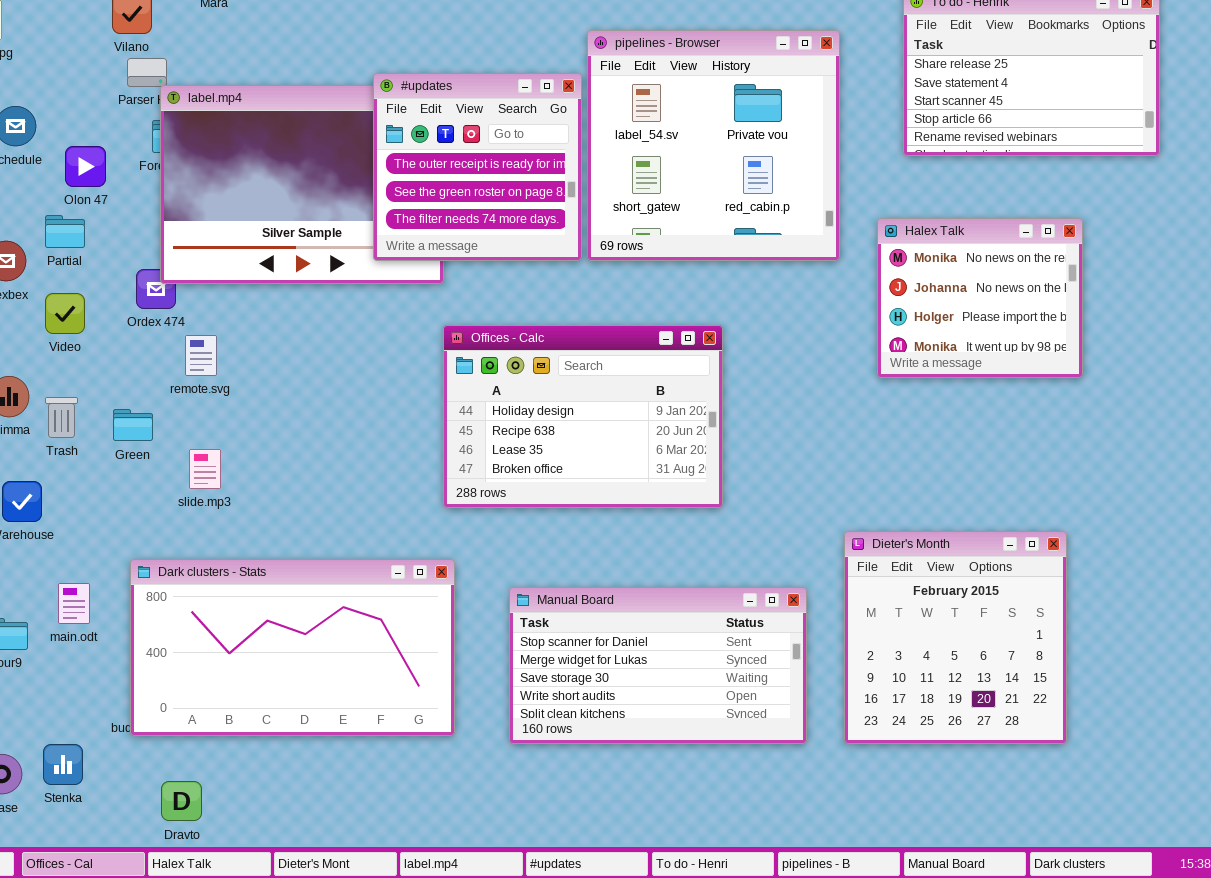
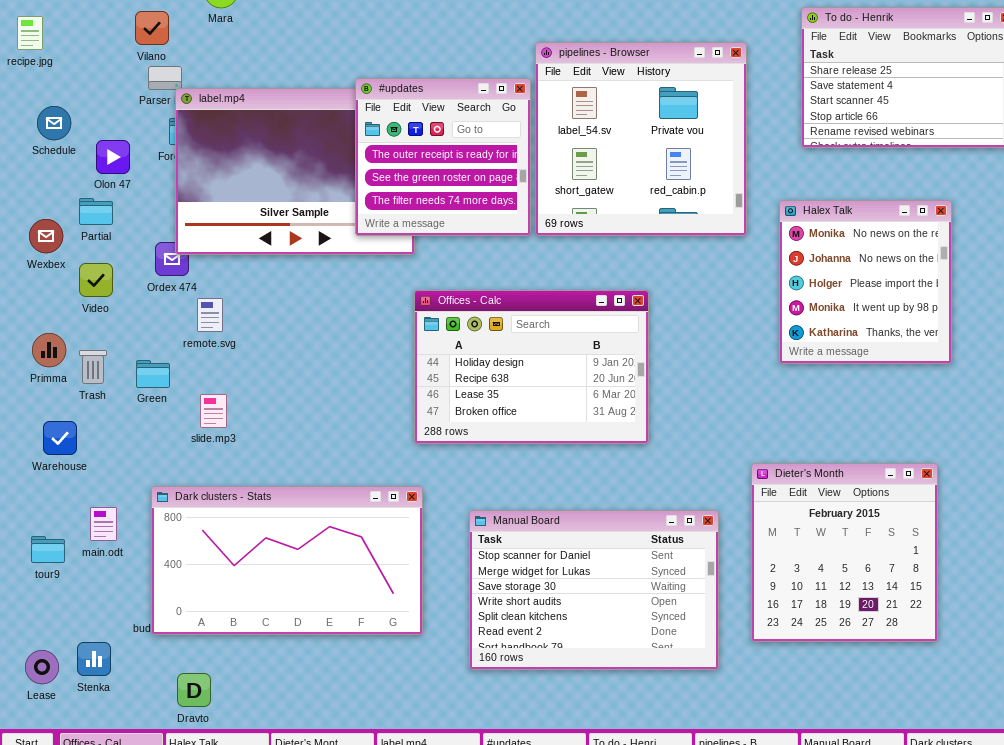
Halex Talk: [877,218,1083,378] -> [779,200,952,364], resized
Manual Board: [509,587,807,744] -> [469,510,719,670], resized

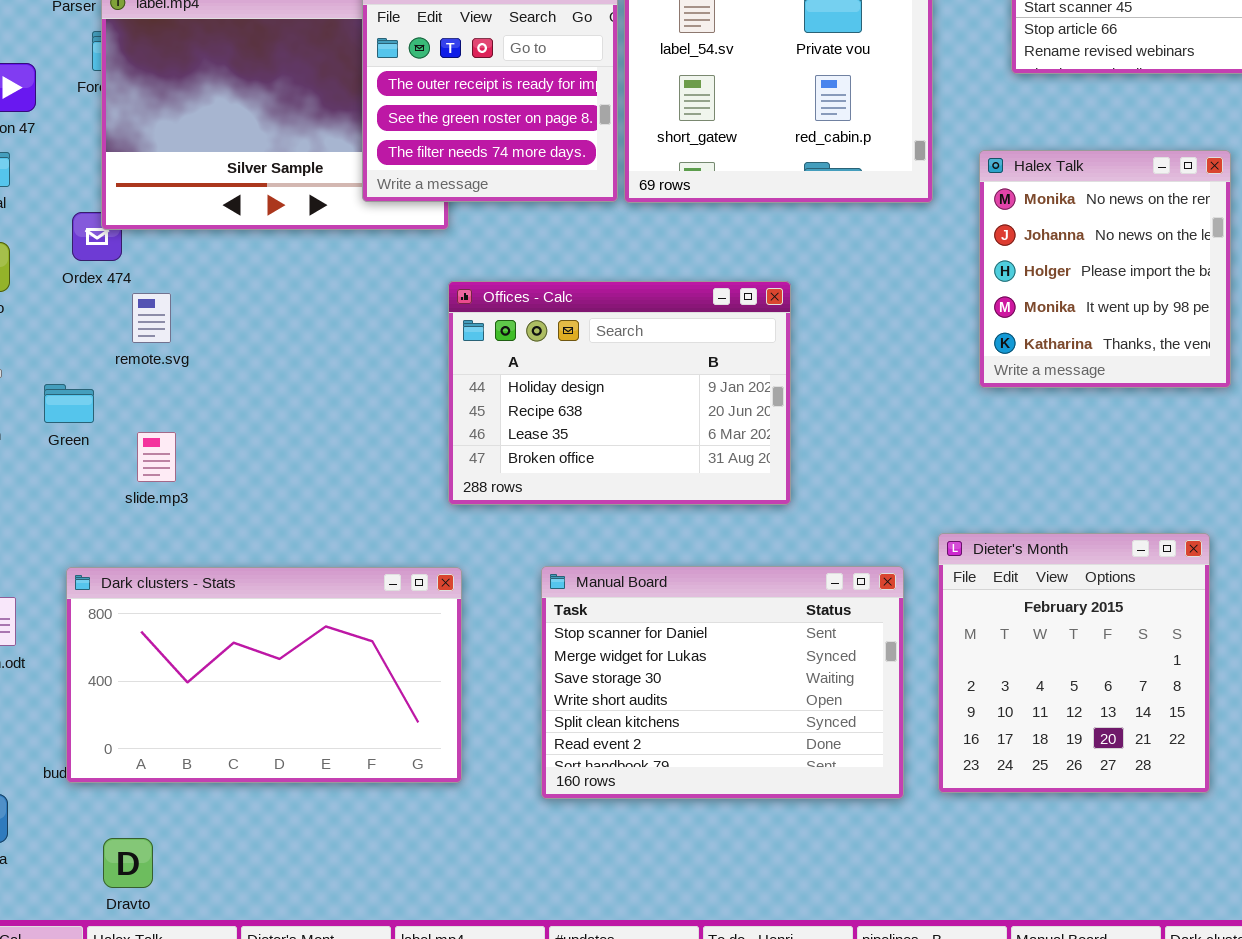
Manual Board: [469,510,719,670] -> [541,566,904,799], moved

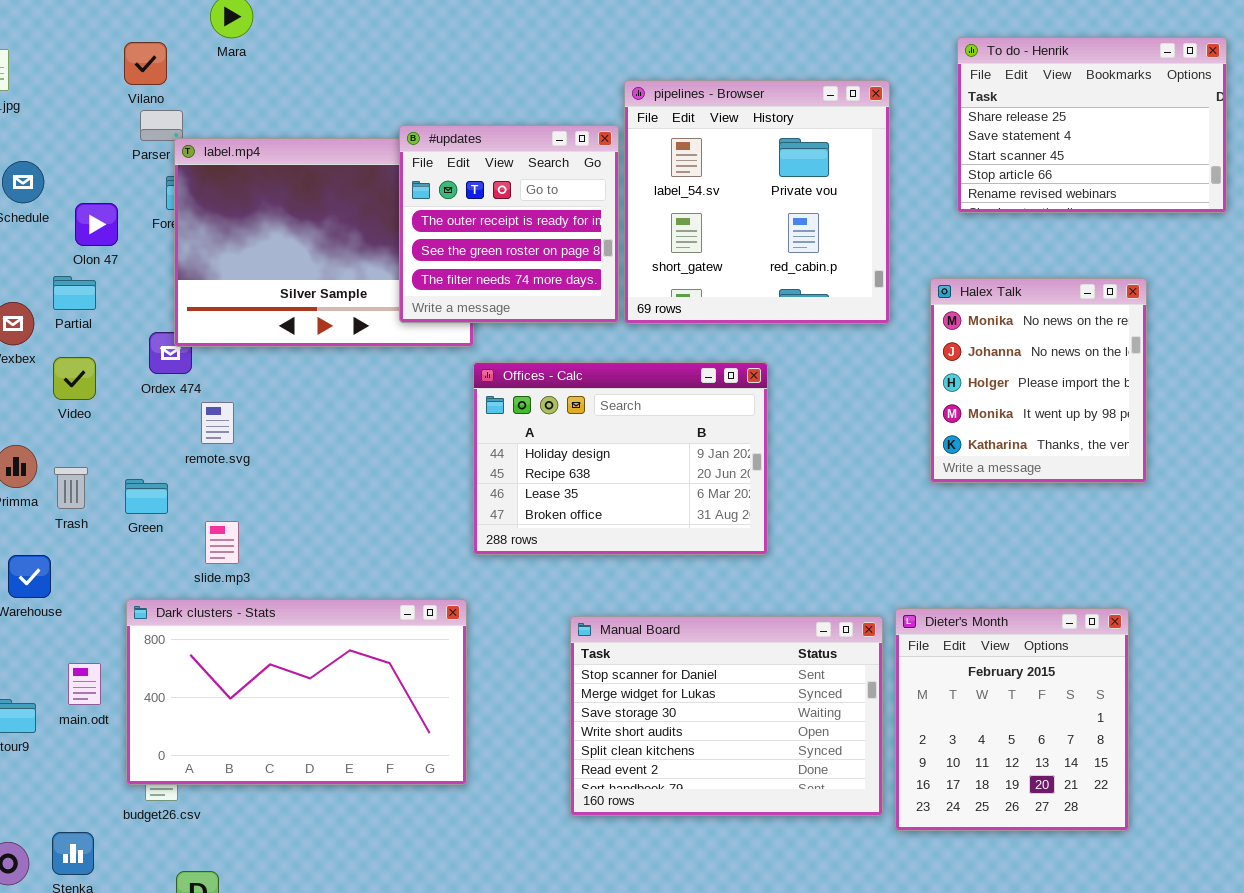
Offices - Calc: [448,281,791,505] -> [473,362,768,555], moved
Manual Board: [541,566,904,799] -> [570,616,883,816], moved
Dark clusters - Stats: [66,567,462,783] -> [126,599,467,785], moved

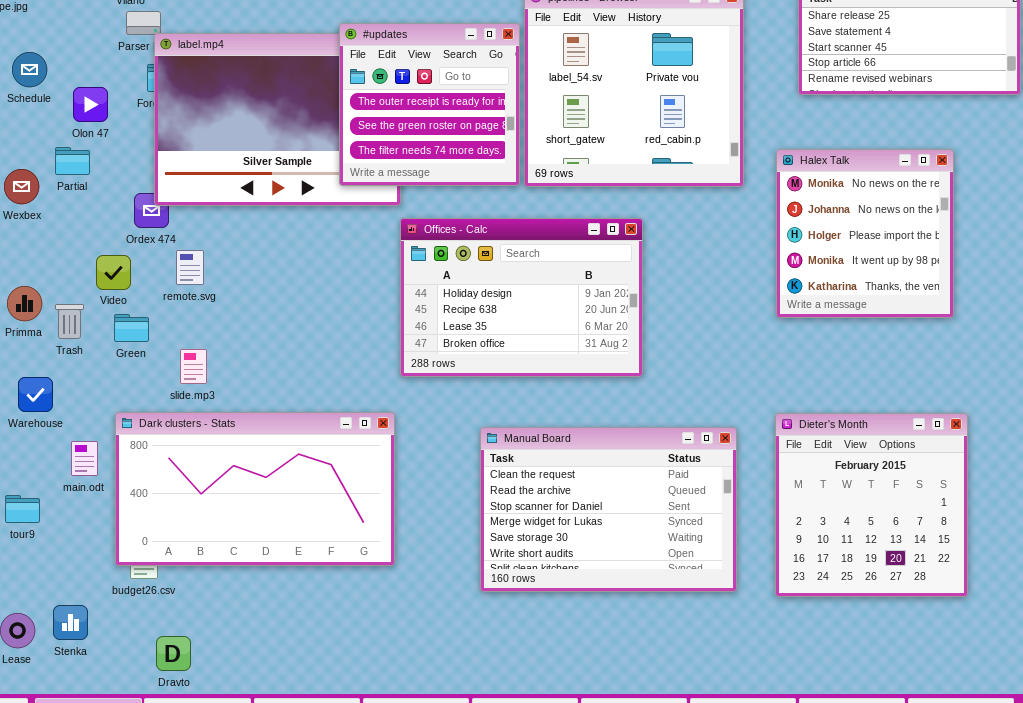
Video: [53,357,96,400] -> [96,255,131,290], moved
Dieter's Month: [895,608,1129,831] -> [775,413,968,597], moved
Manual Board: [570,616,883,816] -> [480,427,737,592], scrolled up 2 rows
main.odt: [68,663,101,705] -> [71,441,98,476], moved

